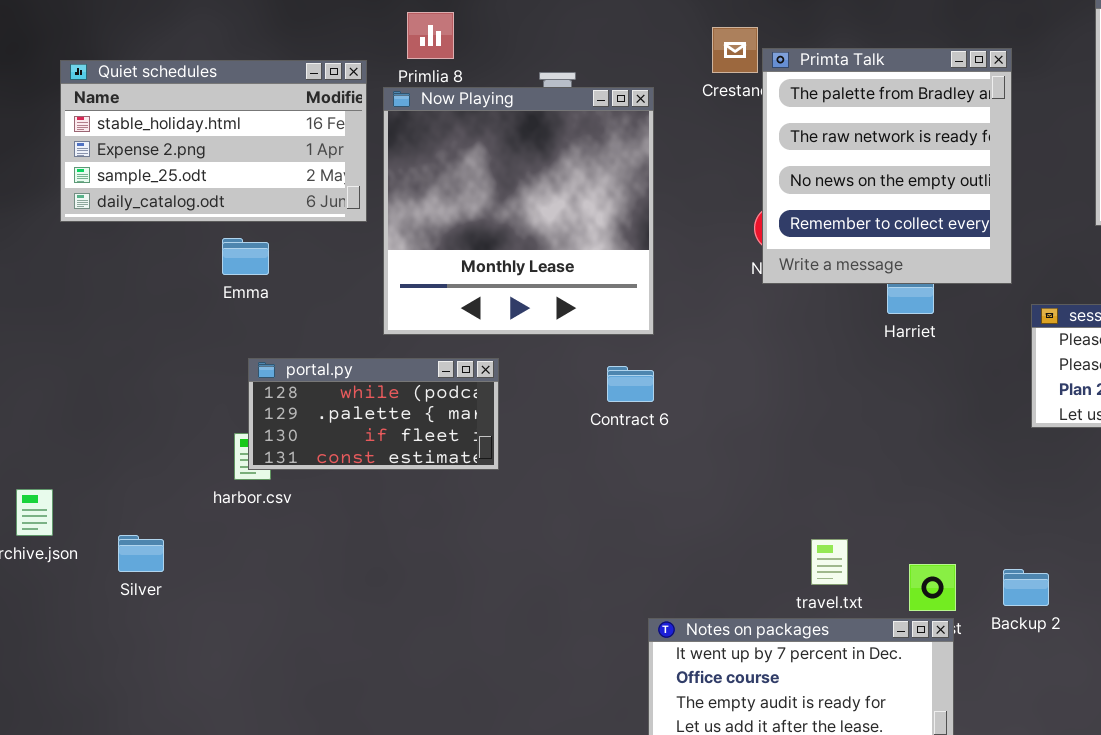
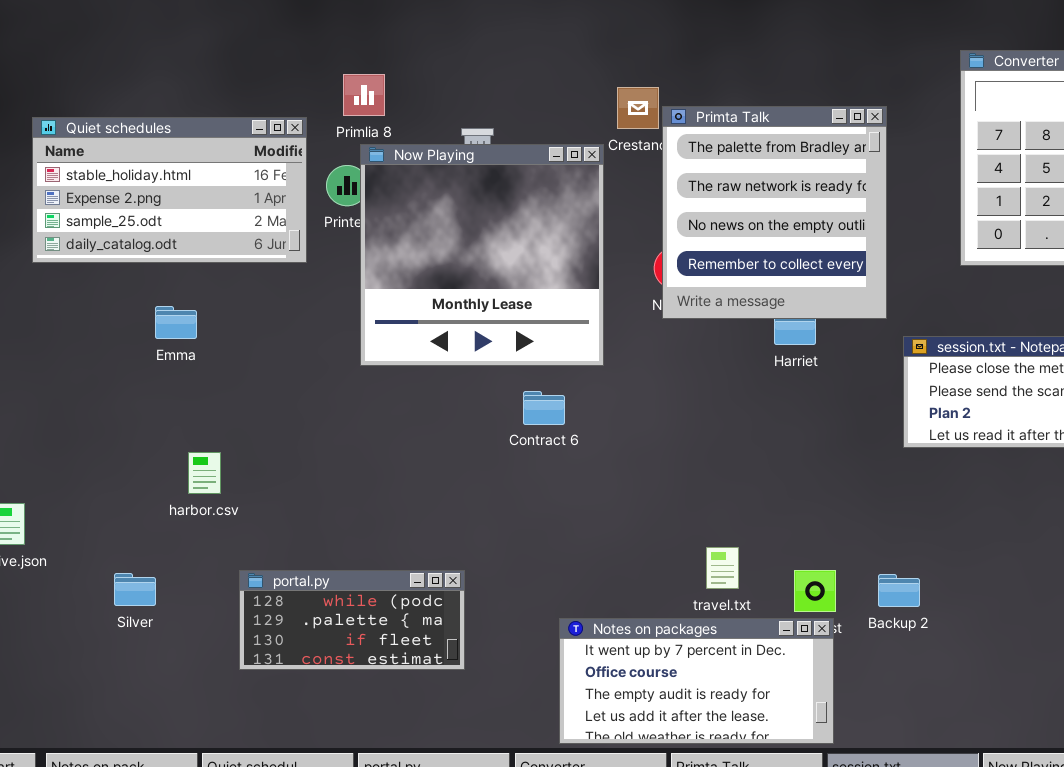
Now Playing: [383,87,654,335] -> [360,144,604,366], moved
Emma: [222,238,269,275] -> [155,306,197,339], moved
portal.py: [248,358,499,470] -> [239,570,465,670], moved
Silver: [118,535,164,572] -> [114,573,156,606], moved

